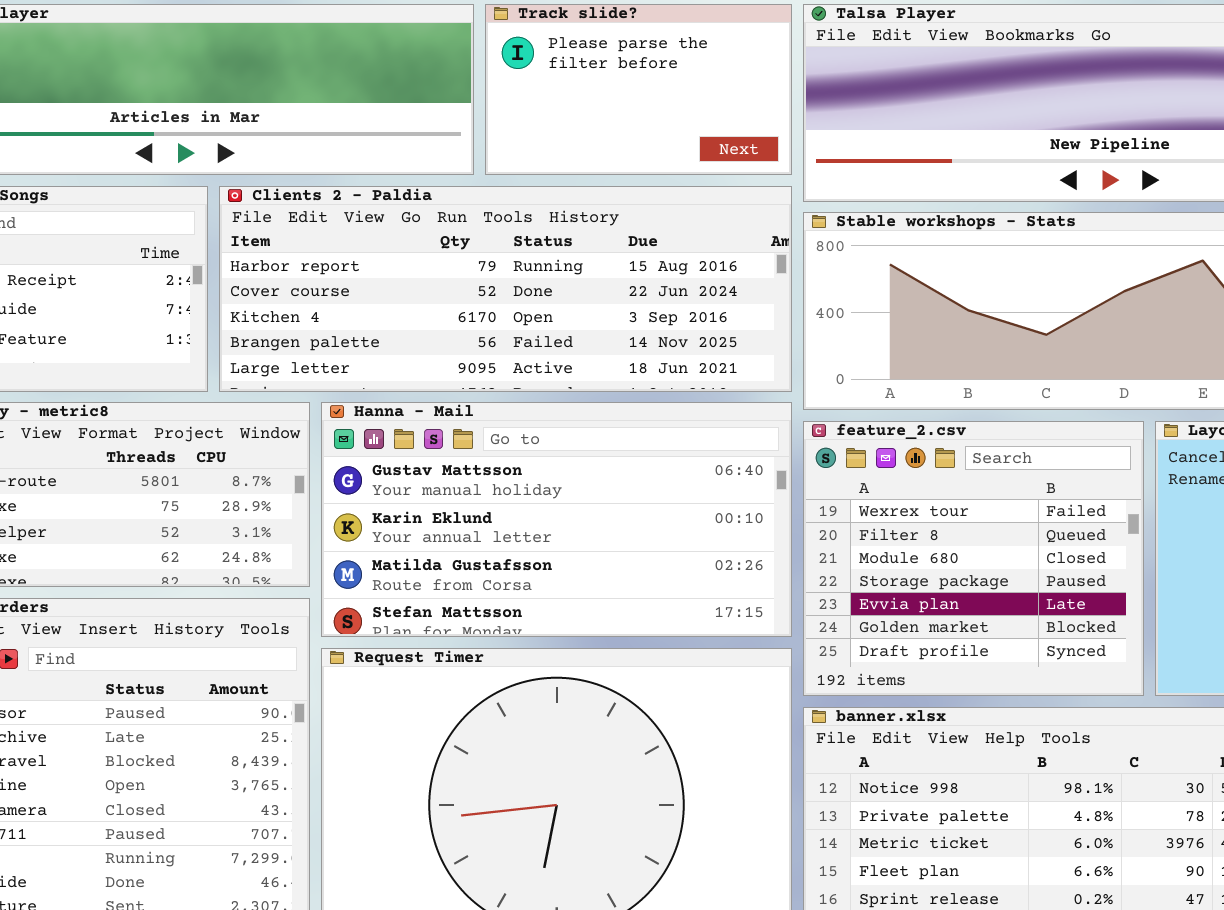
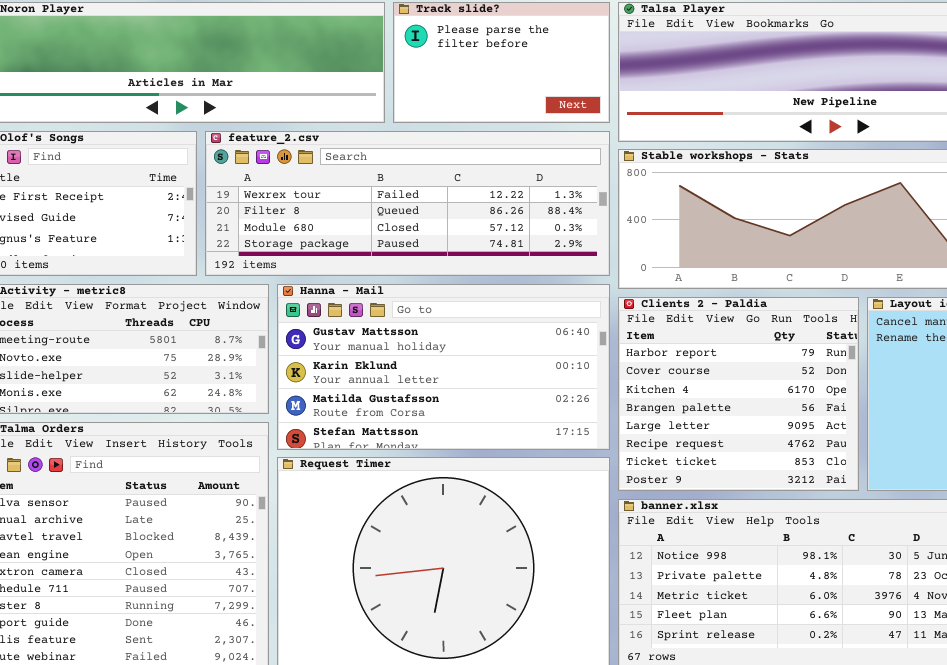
Clients 2 - Paldia: [219,186,792,392] -> [618,297,859,491], moved, resized
feature_2.csv: [803,421,1144,696] -> [205,131,610,276], moved, resized

